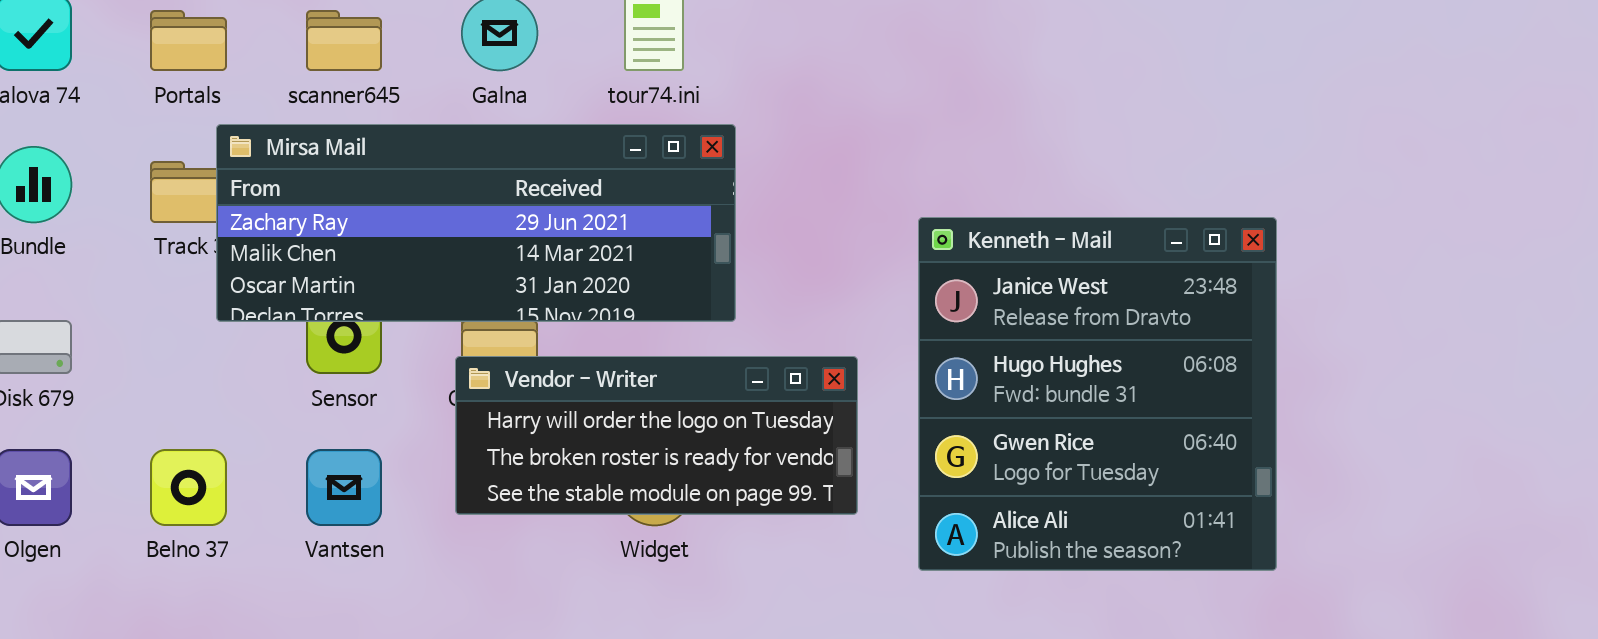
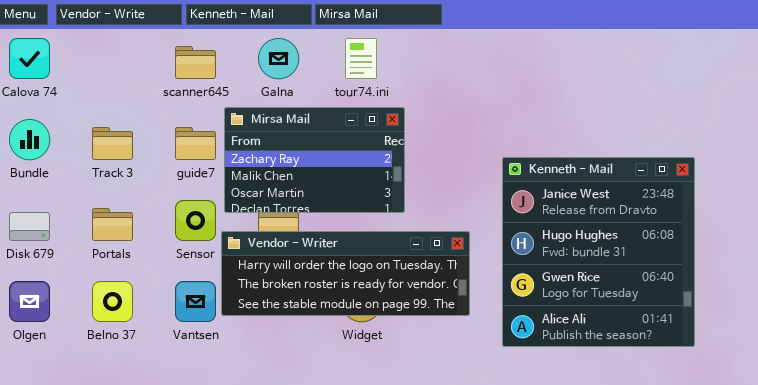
Portals: [150,10,227,71] -> [92,208,133,241], moved
Mirsa Mail: [216,124,736,322] -> [224,107,405,213], resized
Vendor - Writer: [455,356,858,515] -> [221,231,470,316], resized

